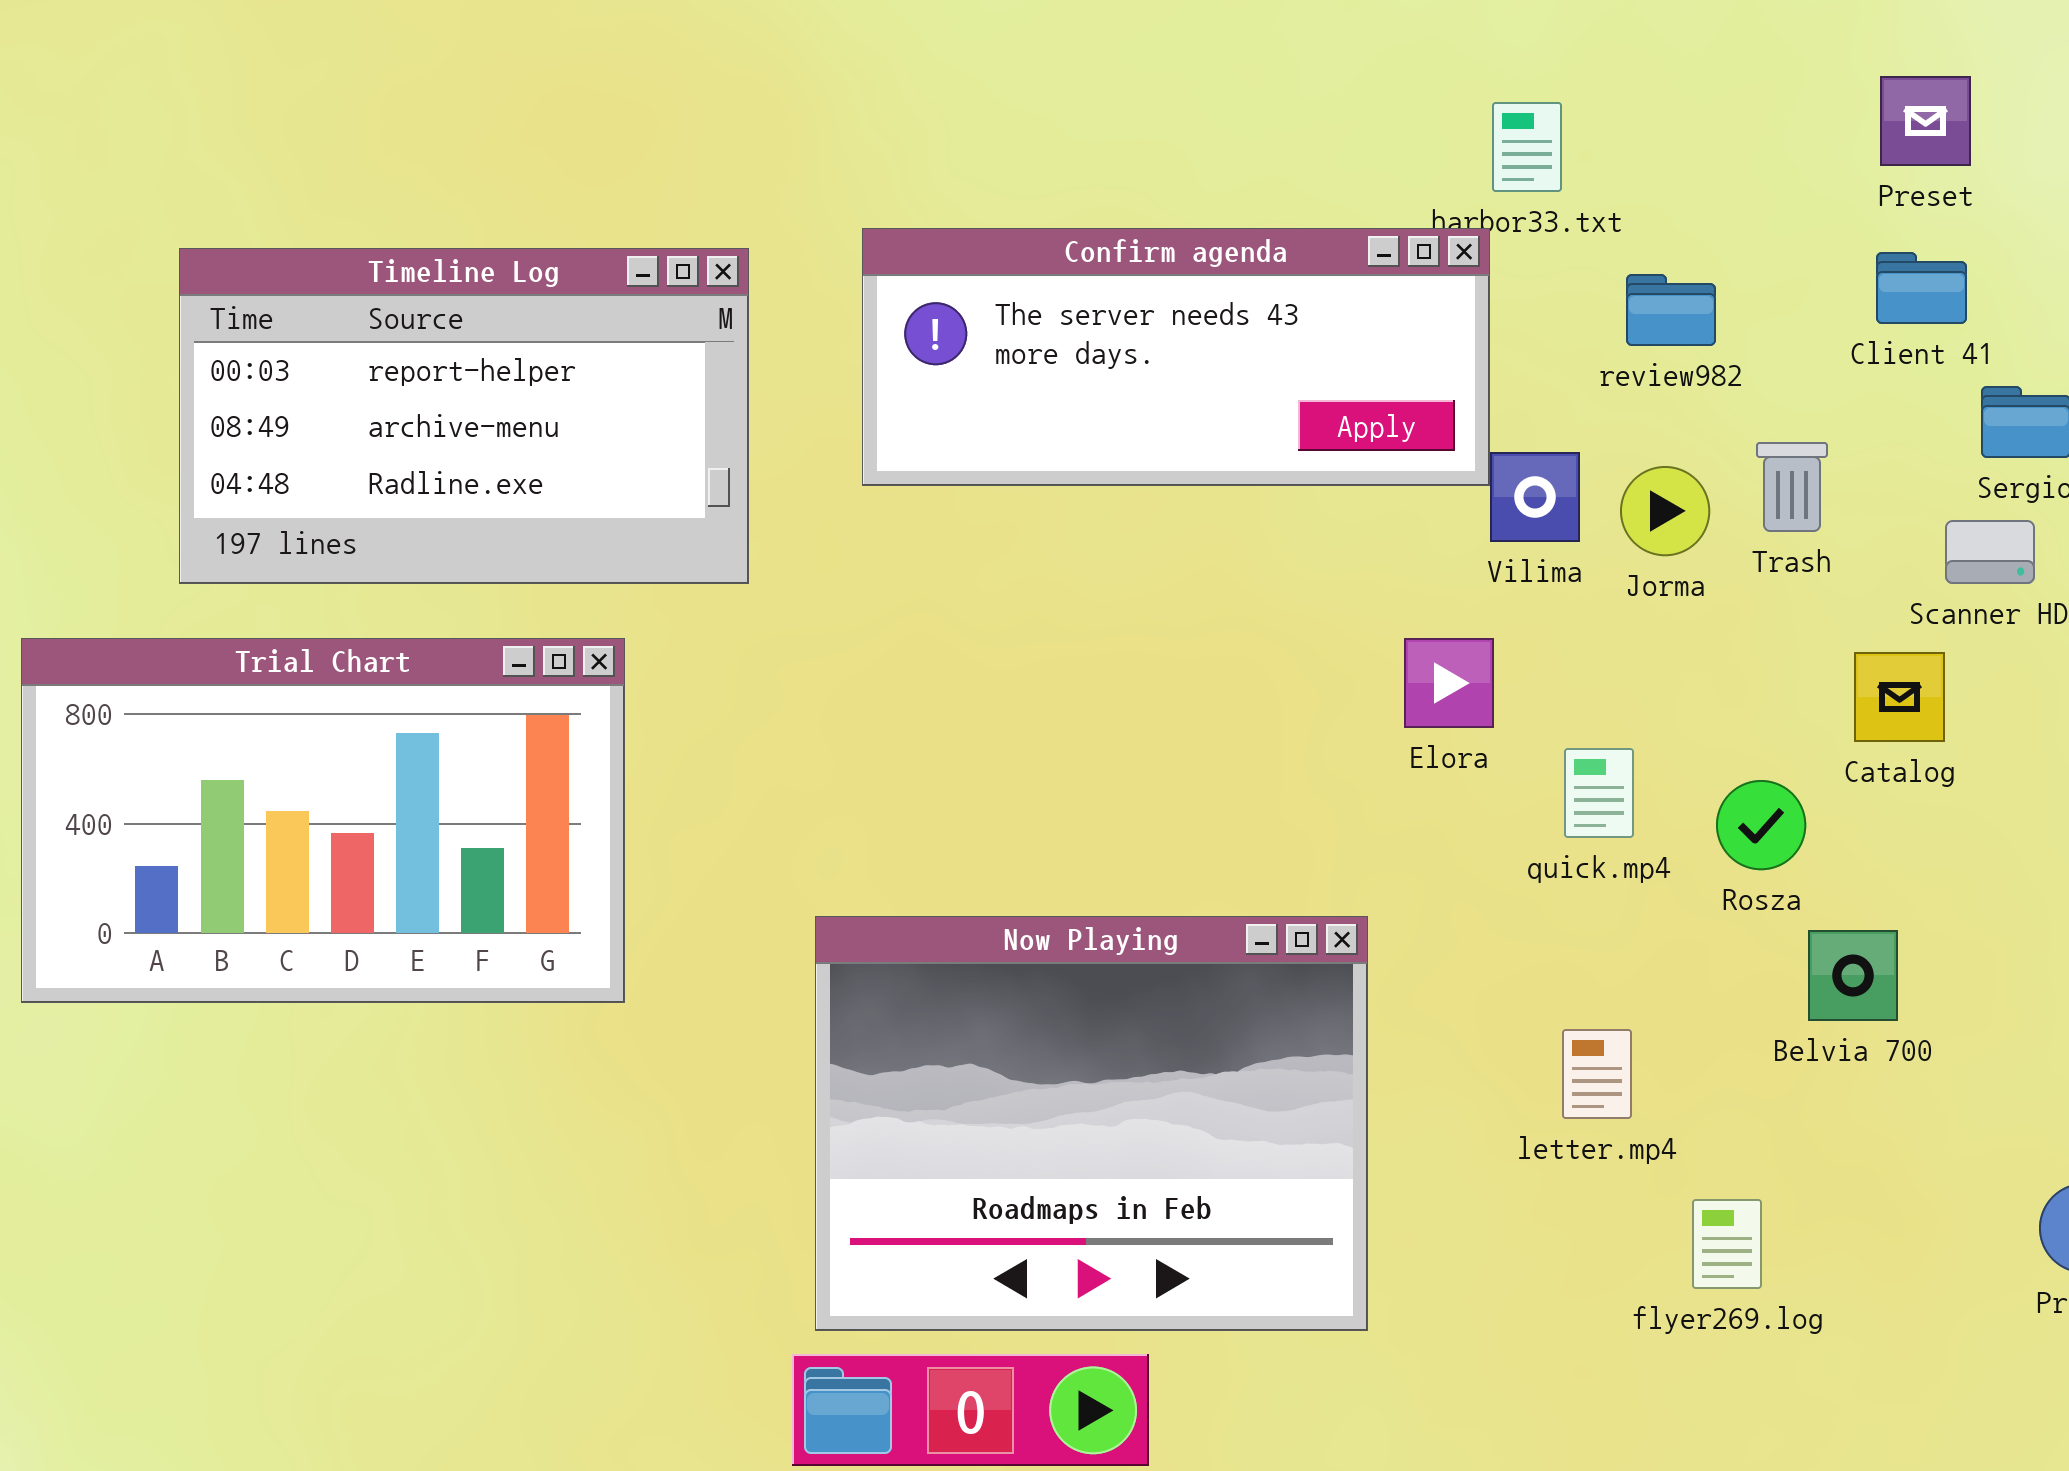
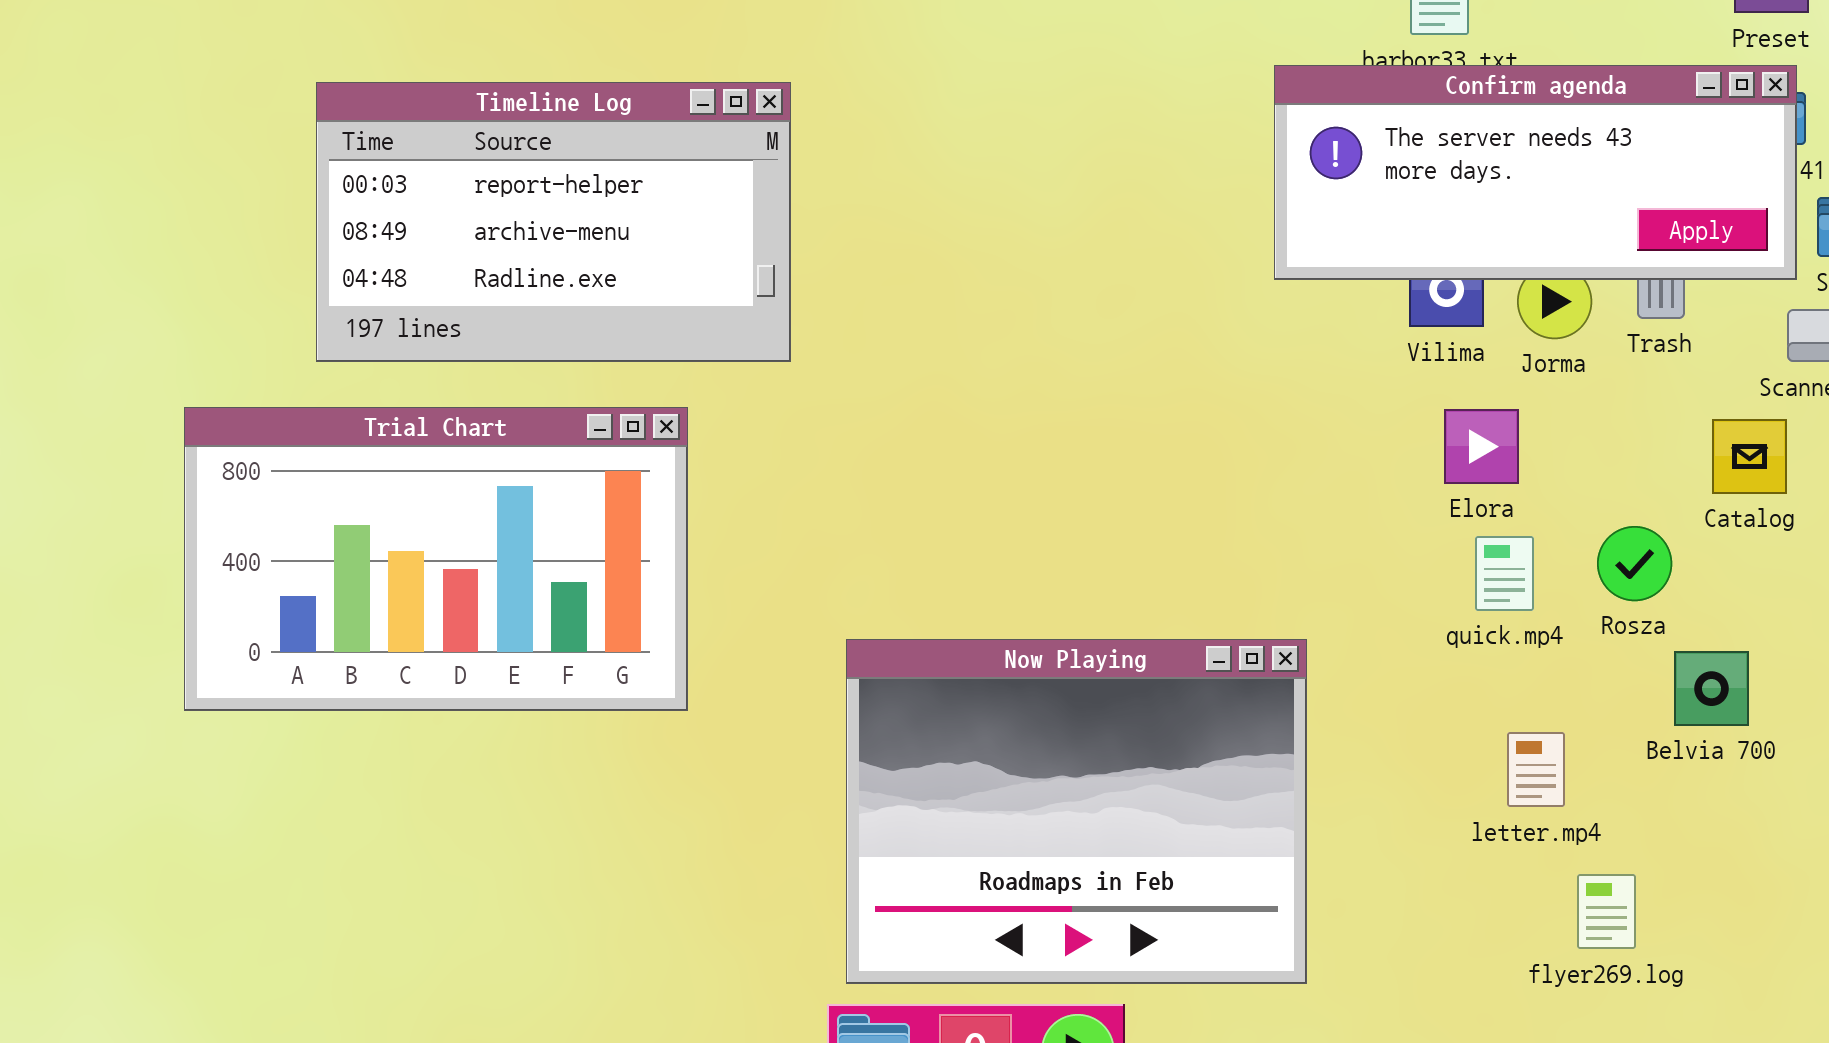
Confirm agenda: [862,228,1490,486] -> [1274,65,1797,280], moved
Elora: [1404,638,1494,728] -> [1444,409,1519,484], moved
quick.mp4: [1564,748,1634,838] -> [1475,536,1534,611], moved
letter.mp4: [1562,1029,1632,1119] -> [1507,732,1565,807], moved

